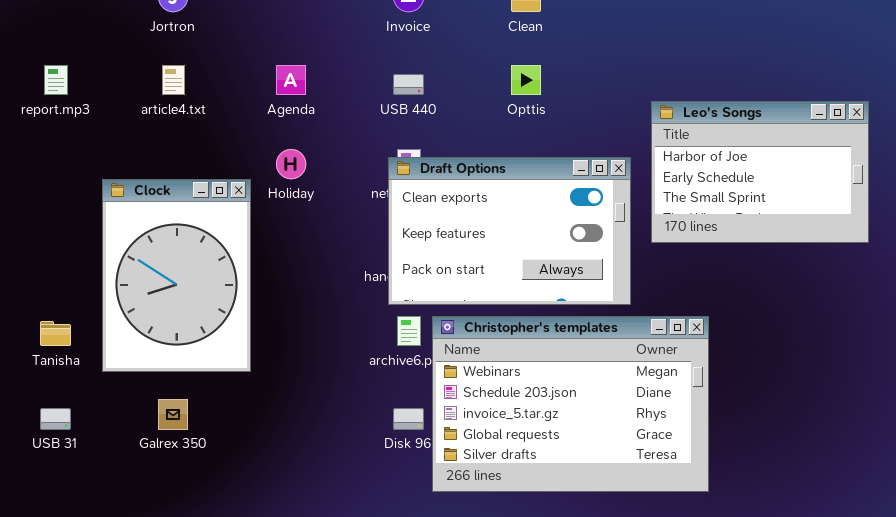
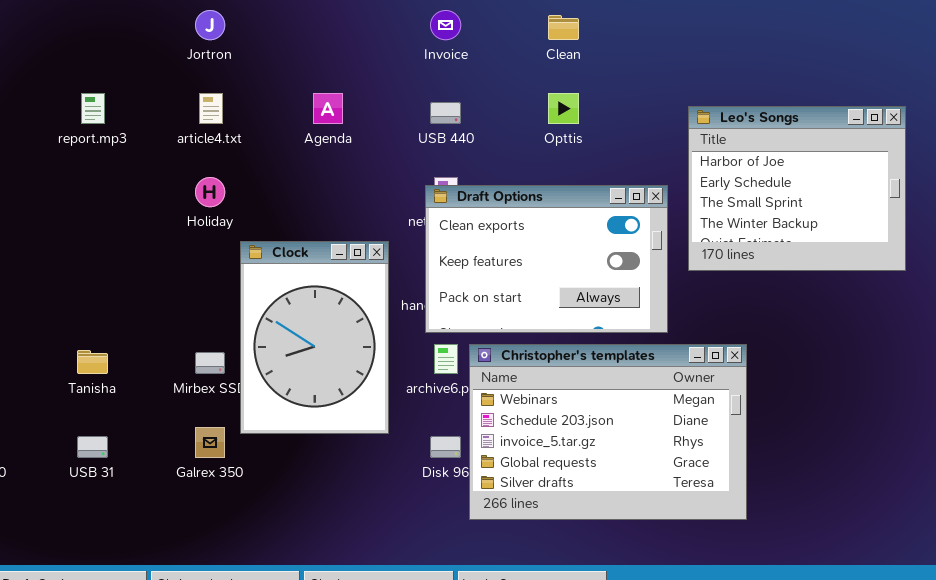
Leo's Songs: [651,101,869,243] -> [688,106,906,271], resized
Holiday: [276,149,306,179] -> [195,177,225,207], moved
Clock: [102,179,251,372] -> [240,241,389,434], moved

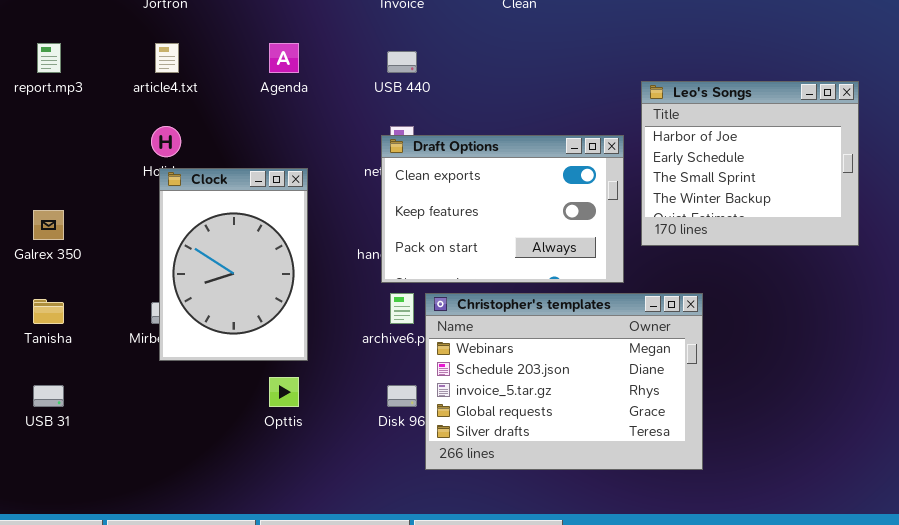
Opttis: [548,93,579,124] -> [269,377,299,407], moved
Leo's Songs: [688,106,906,271] -> [641,81,859,246], moved
Clock: [240,241,389,434] -> [159,168,308,361], moved
Galrex 350: [195,427,225,458] -> [33,210,64,240], moved

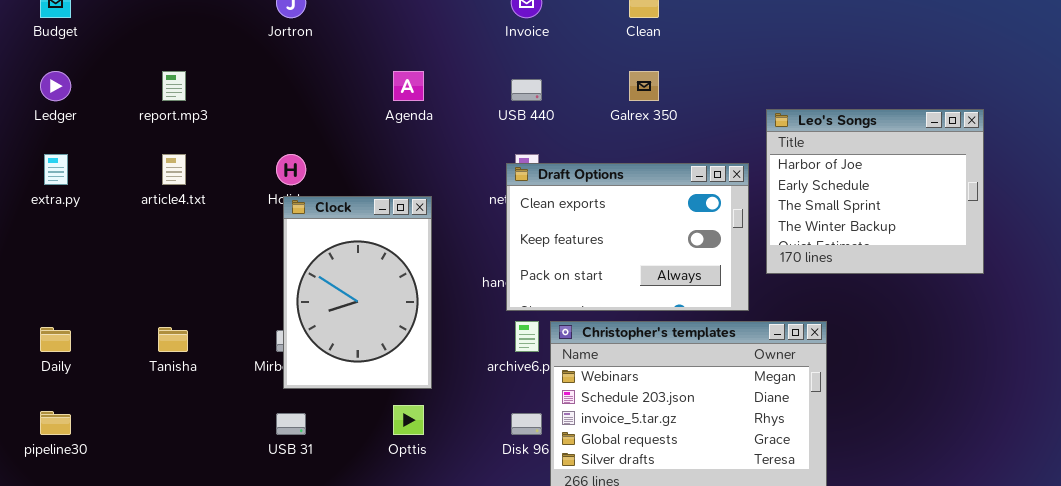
article4.txt: [155,43,179,73] -> [162,154,186,185], moved
Galrex 350: [33,210,64,240] -> [629,71,659,101], moved
USB 31: [33,385,64,407] -> [276,413,306,435], moved

